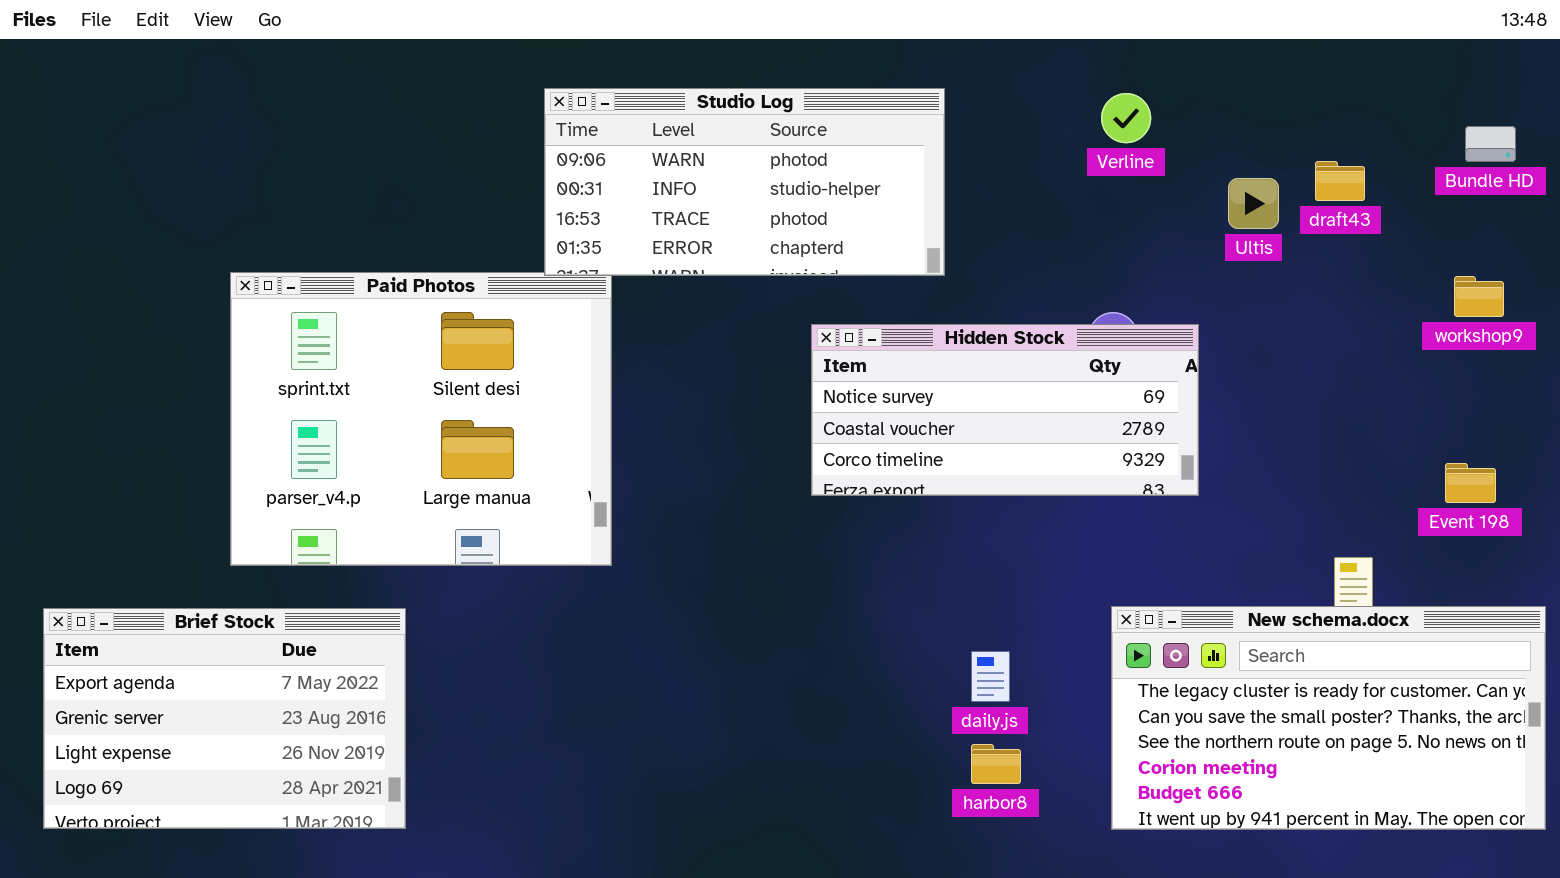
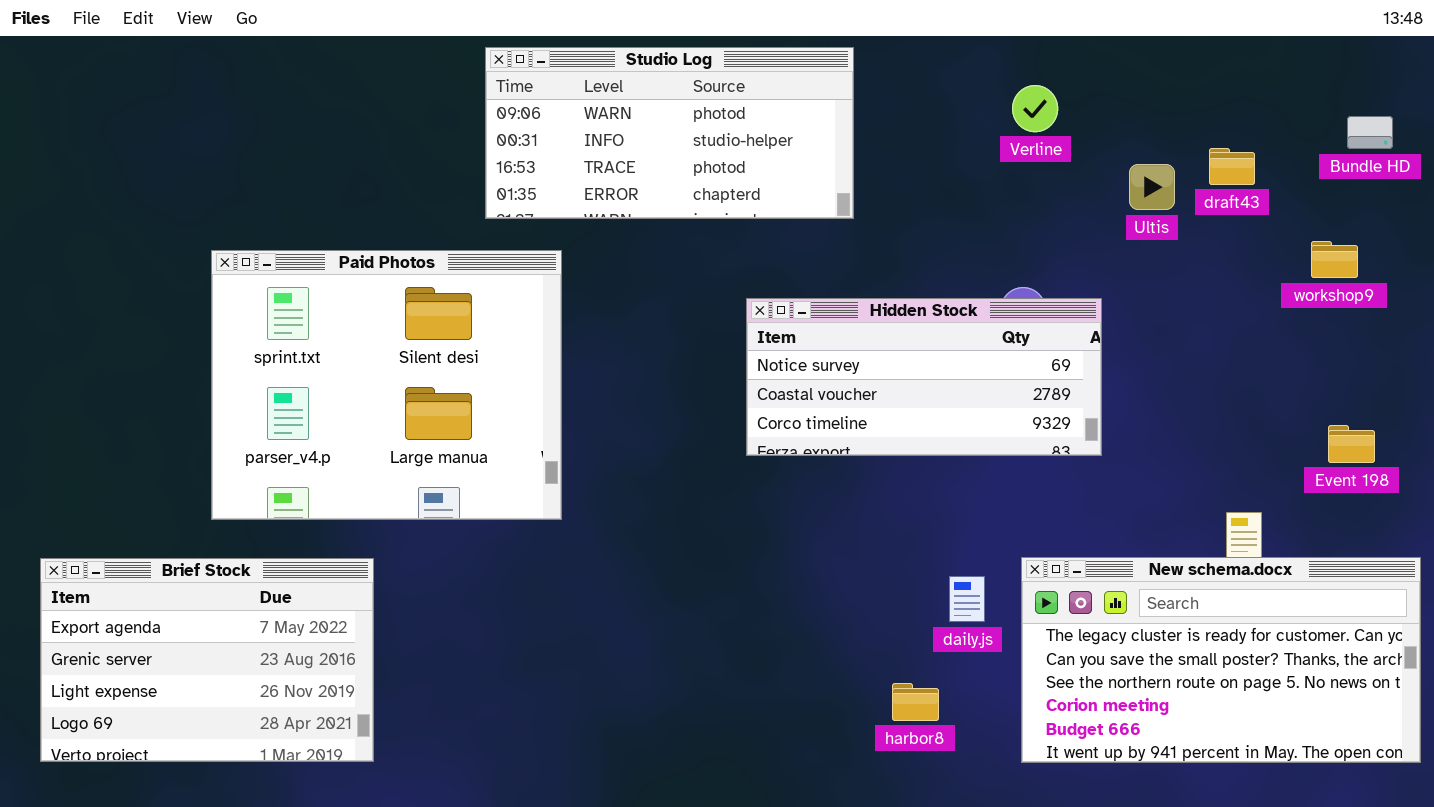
Studio Log: [544,88,945,276] -> [485,47,854,219], moved
workshop9: [1454,276,1504,317] -> [1311,241,1358,278], moved
daily.js: [971,651,1010,702] -> [949,576,985,622], moved

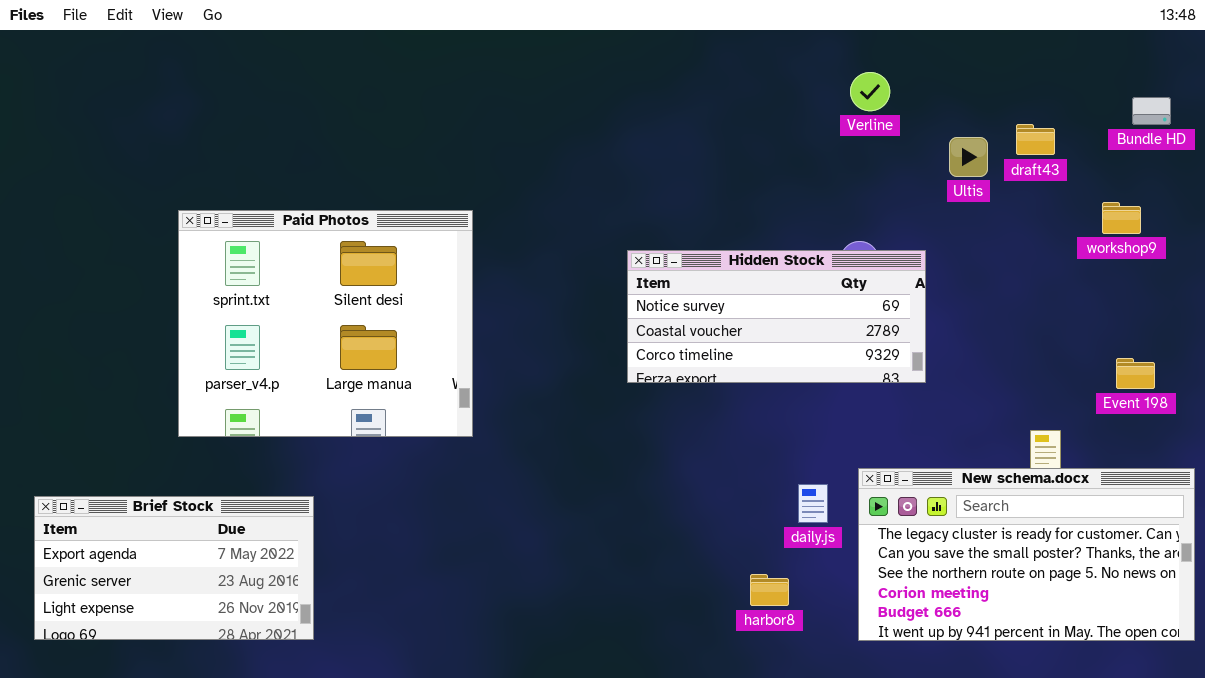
Studio Log: [485,47,854,219] -> none, closed
Brief Stock: [40,558,374,762] -> [34,496,314,640], resized

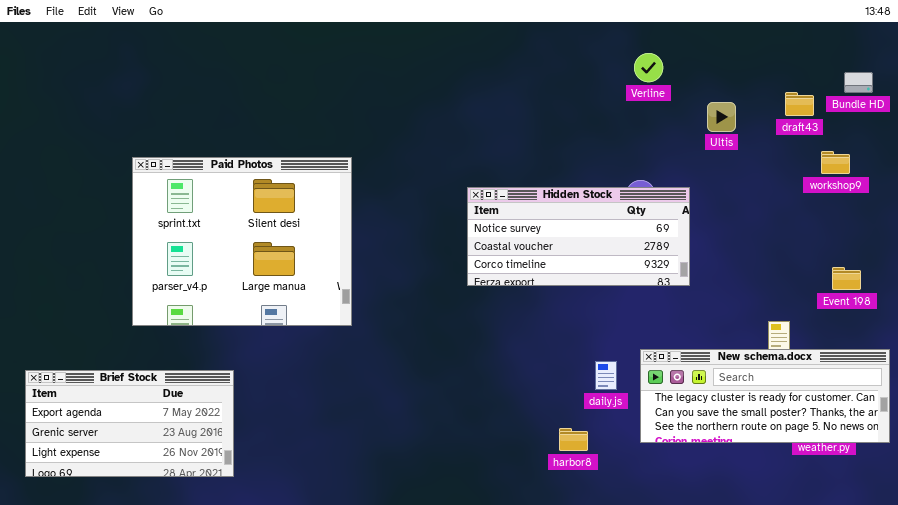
draft43: [1016,124,1055,155] -> [785,92,814,116], moved
New schema.docx: [858,468,1195,641] -> [640,349,890,443], resized

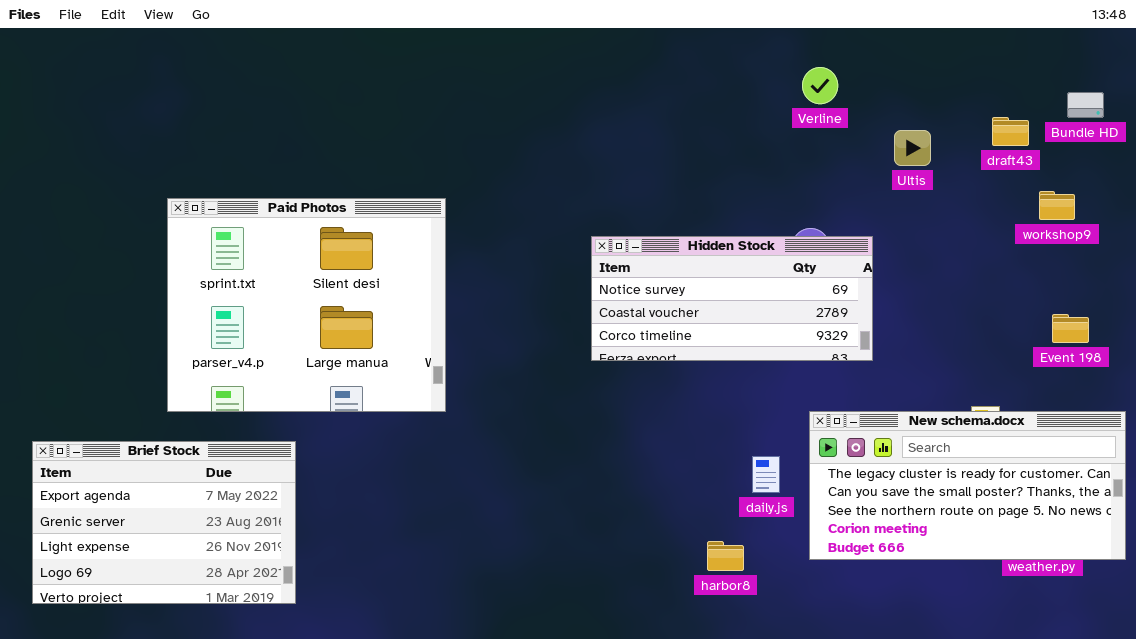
Event 198: [832,267,861,290] -> [1052,314,1089,343], moved
New schema.docx: [640,349,890,443] -> [809,411,1126,560], resized
Brief Stock: [25,370,234,477] -> [32,441,296,604], resized

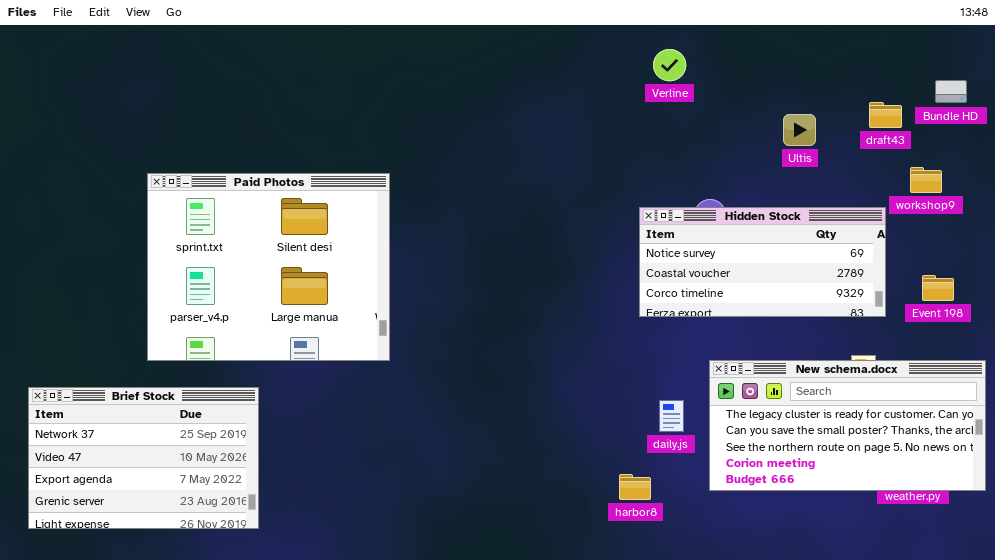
Verline: [802,67,838,104] -> [653,49,686,81], moved
Hidden Stock: [591,236,873,361] -> [639,207,886,317], moved
Brief Stock: [32,441,296,604] -> [28,387,259,529], scrolled up 2 rows

